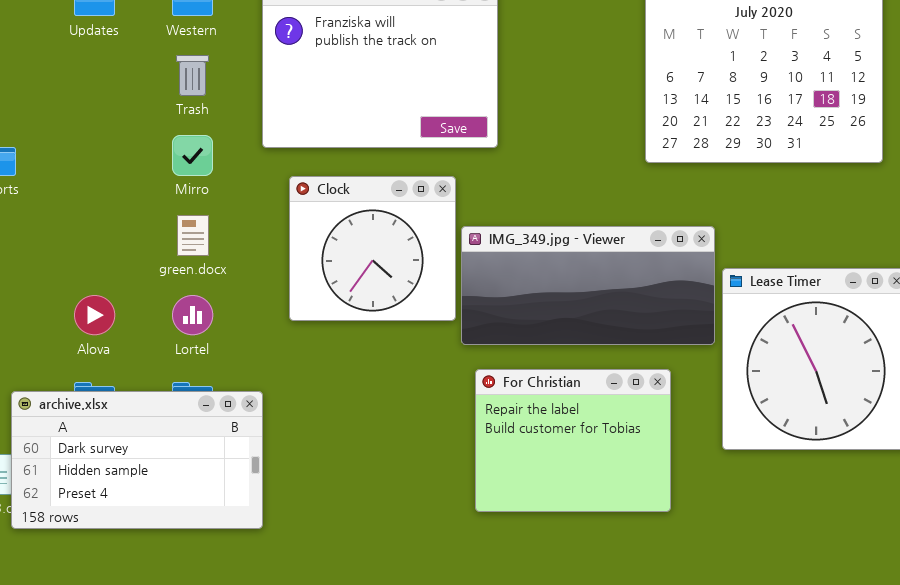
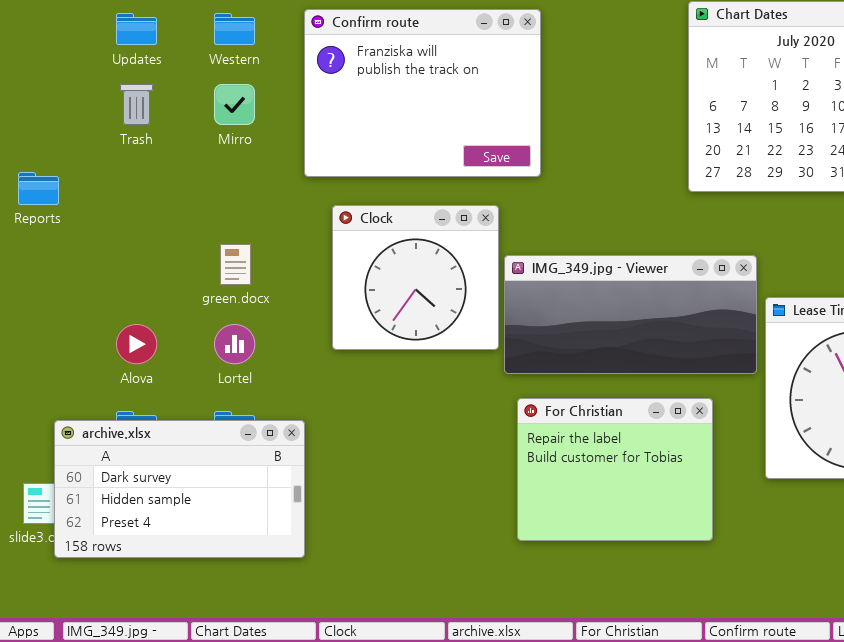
Trash: [176,55,209,96] -> [120,84,153,125], moved
Mirro: [172,135,213,176] -> [214,84,255,125], moved

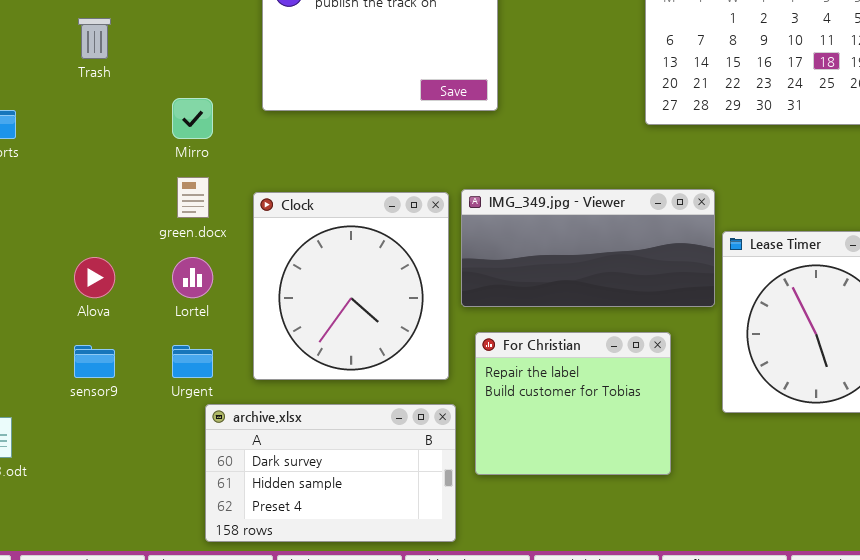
Mirro: [214,84,255,125] -> [172,98,213,139], moved
Clock: [332,205,499,350] -> [253,192,449,380], moved, resized
archive.xlsx: [54,420,305,558] -> [205,404,456,542], moved

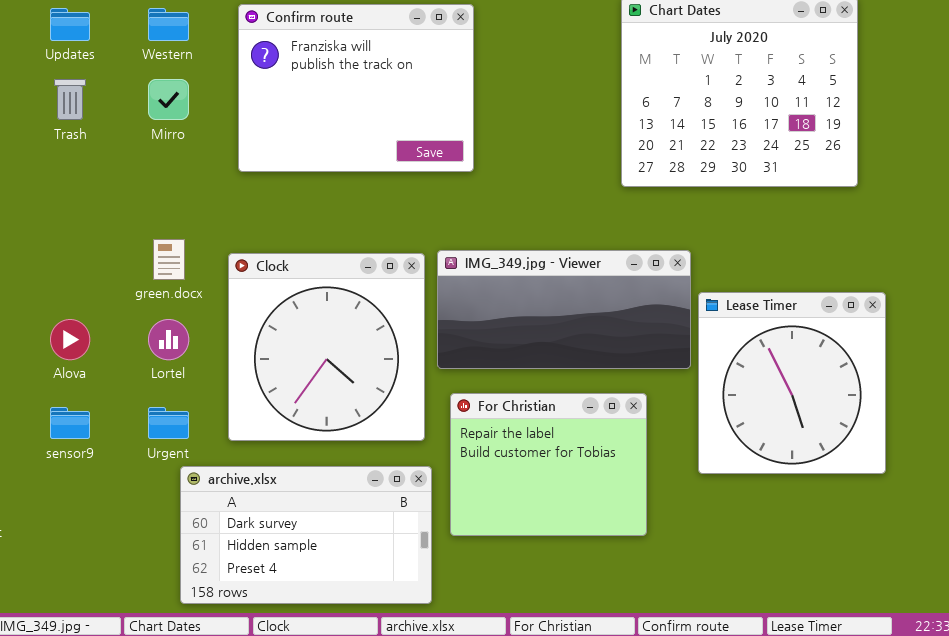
Mirro: [172,98,213,139] -> [148,79,189,120], moved

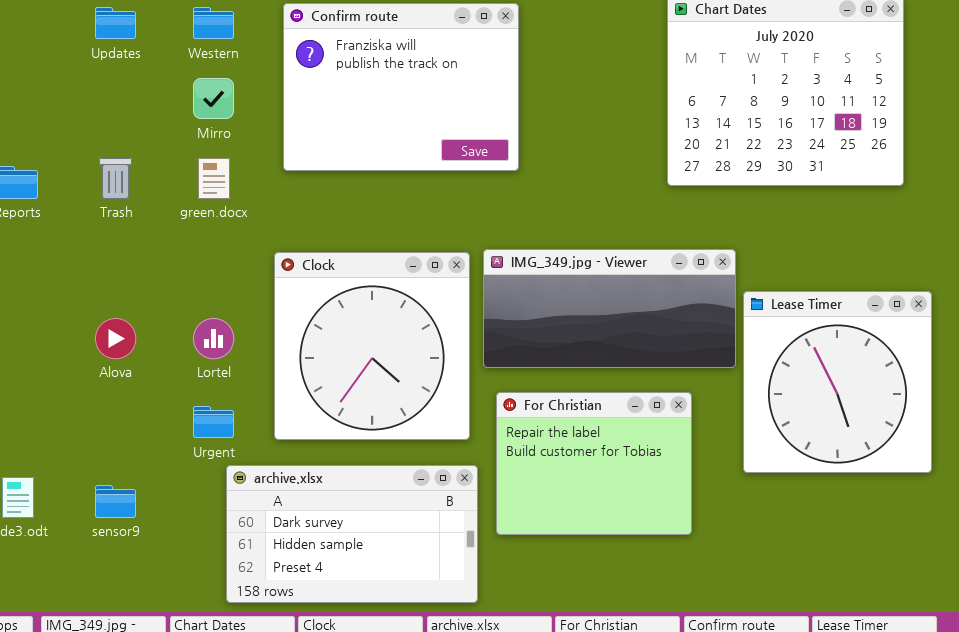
Trash: [54,79,86,120] -> [99,158,132,199], moved
green.docx: [153,239,185,280] -> [198,158,230,199], moved
sensor9: [50,407,90,439] -> [95,485,136,518], moved

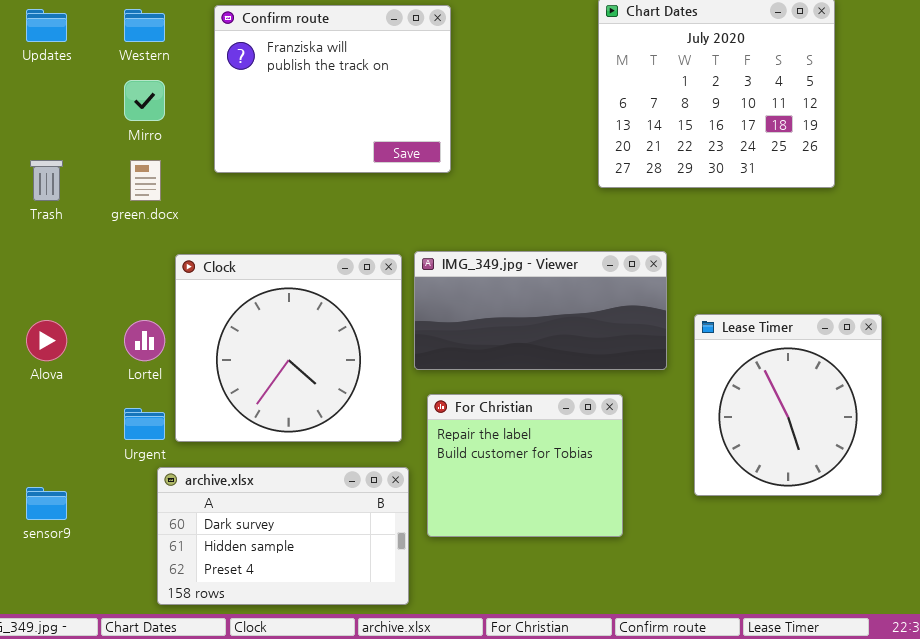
Clock: [274,252,470,440] -> [175,254,402,442], resized
Lease Timer: [743,291,932,473] -> [694,314,882,496], moved

